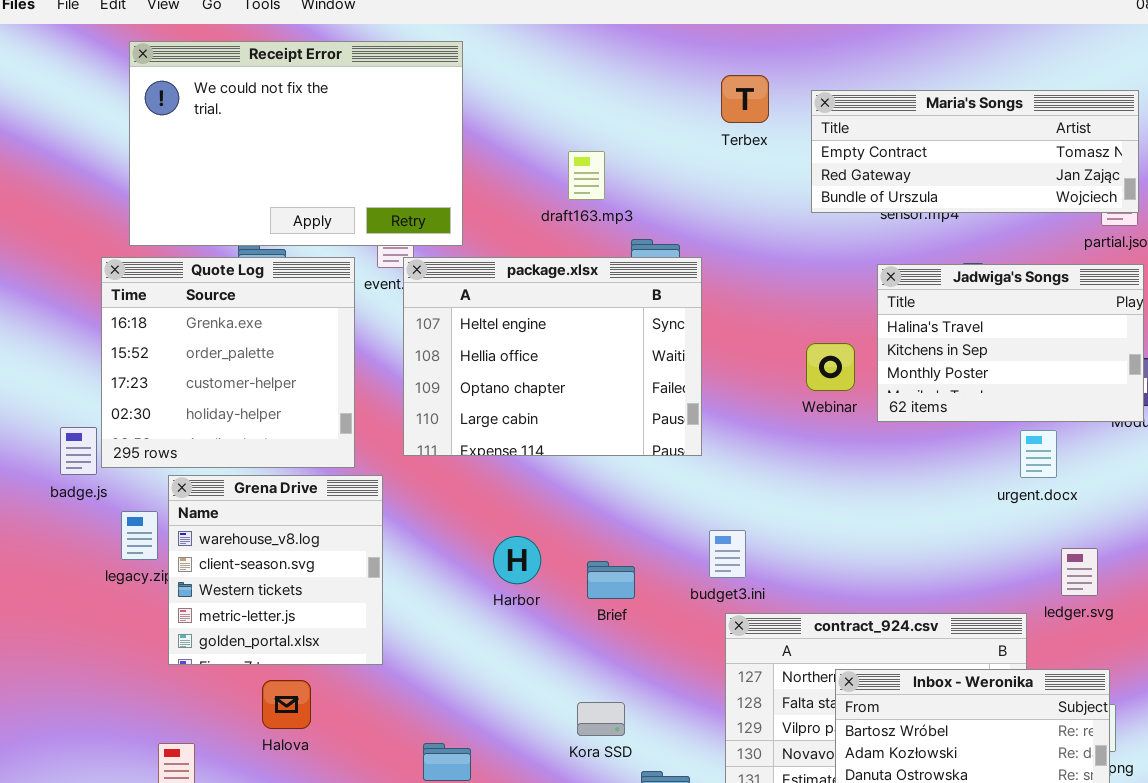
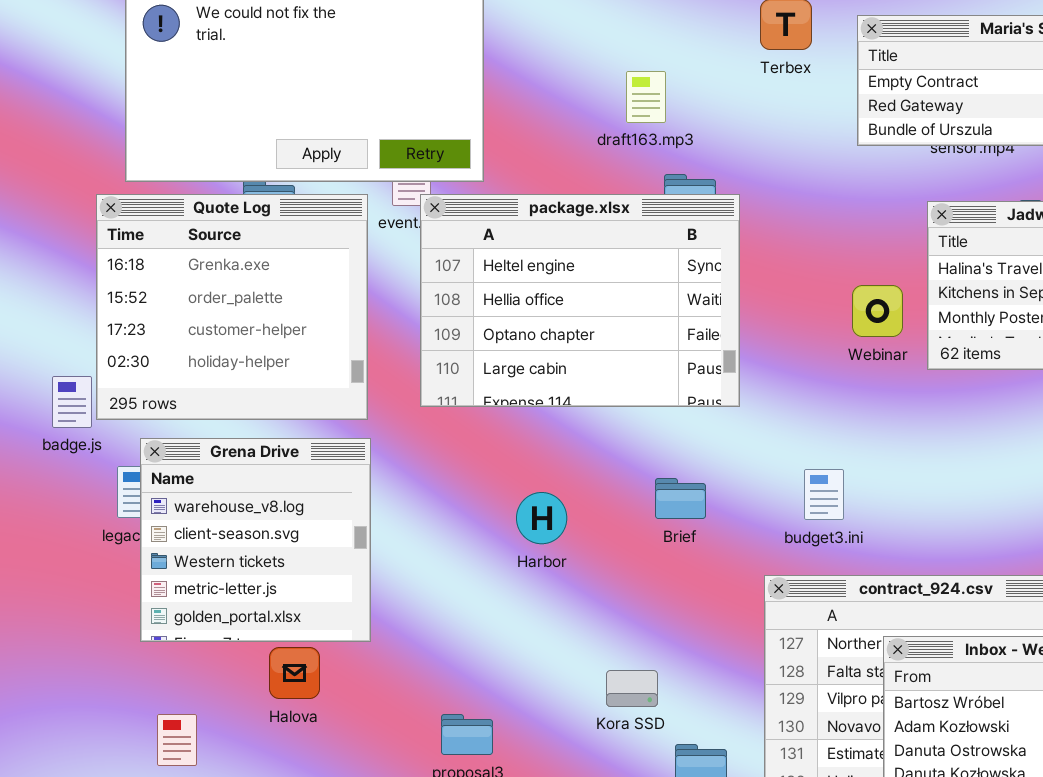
draft163.mp3: [568,151,605,200] -> [626,71,666,123], moved
Grena Drive: [168,475,383,665] -> [140,438,371,642], moved
budget3.ini: [709,530,746,578] -> [804,469,844,520], moved
Brief: [587,561,635,599] -> [655,478,706,519], moved

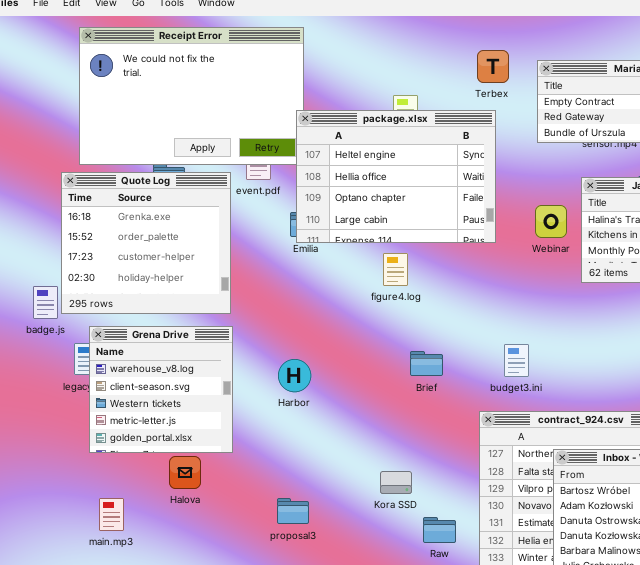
package.xlsx: [420,194,740,407] -> [296,110,496,243], moved
Webinar: [852,285,903,337] -> [535,205,567,238], moved
Harbor: [516,492,567,544] -> [278,359,311,392], moved

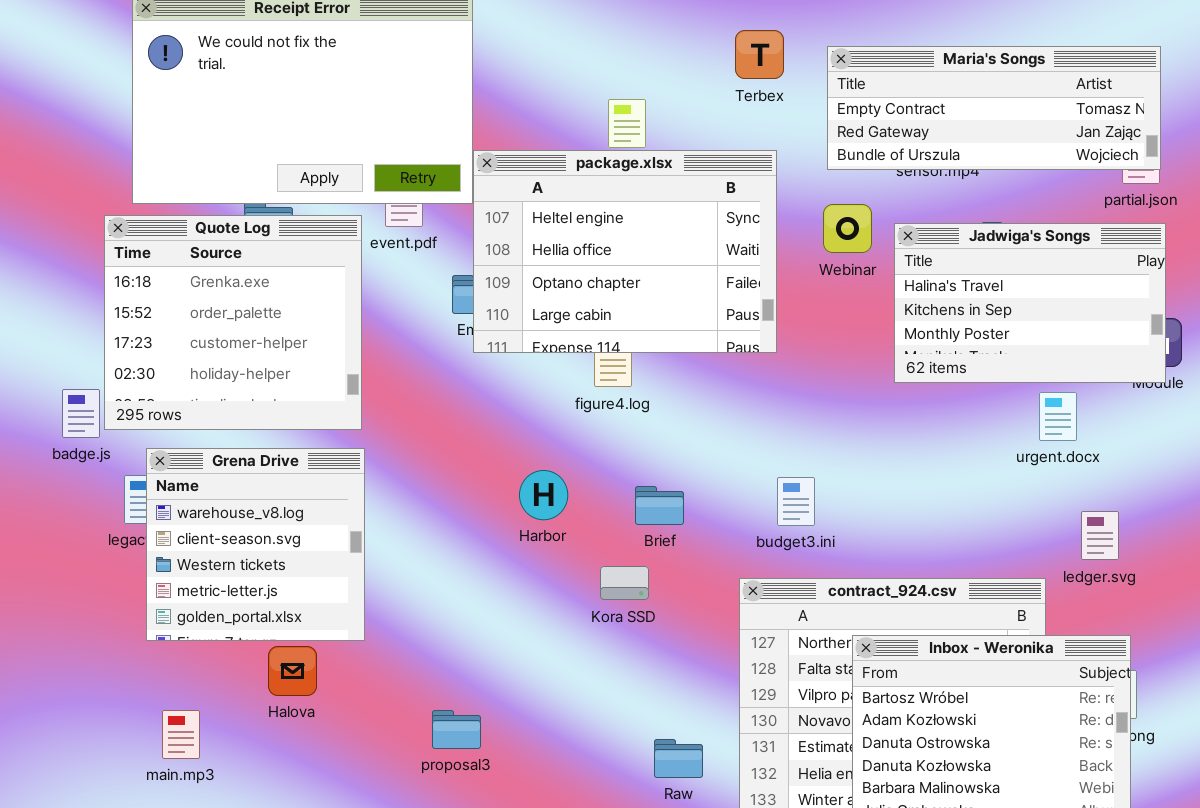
package.xlsx: [296,110,496,243] -> [473,150,777,353], moved
Webinar: [535,205,567,238] -> [823,204,872,253], moved
Harbor: [278,359,311,392] -> [519,470,568,520], moved
Kora SSD: [380,471,412,494] -> [600,566,649,600], moved

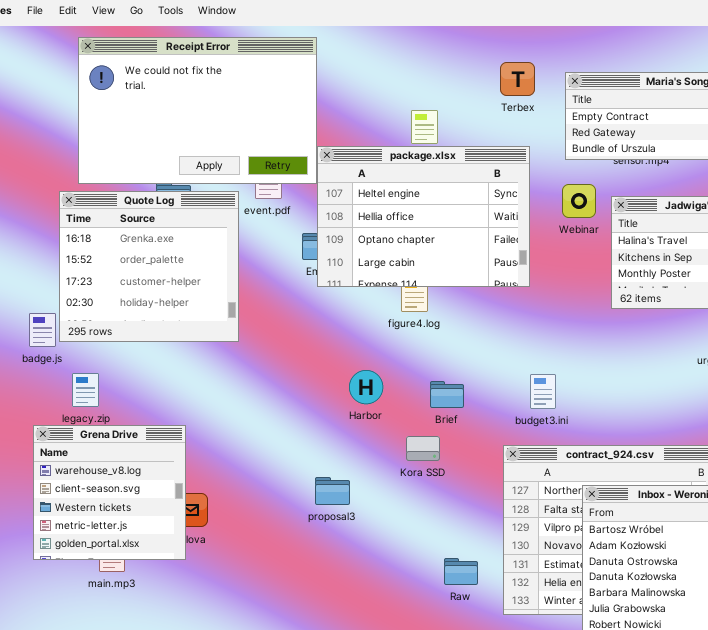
Grena Drive: [146,448,365,641] -> [33,425,186,560], moved
proposal3: [432,710,481,749] -> [315,477,350,505], moved

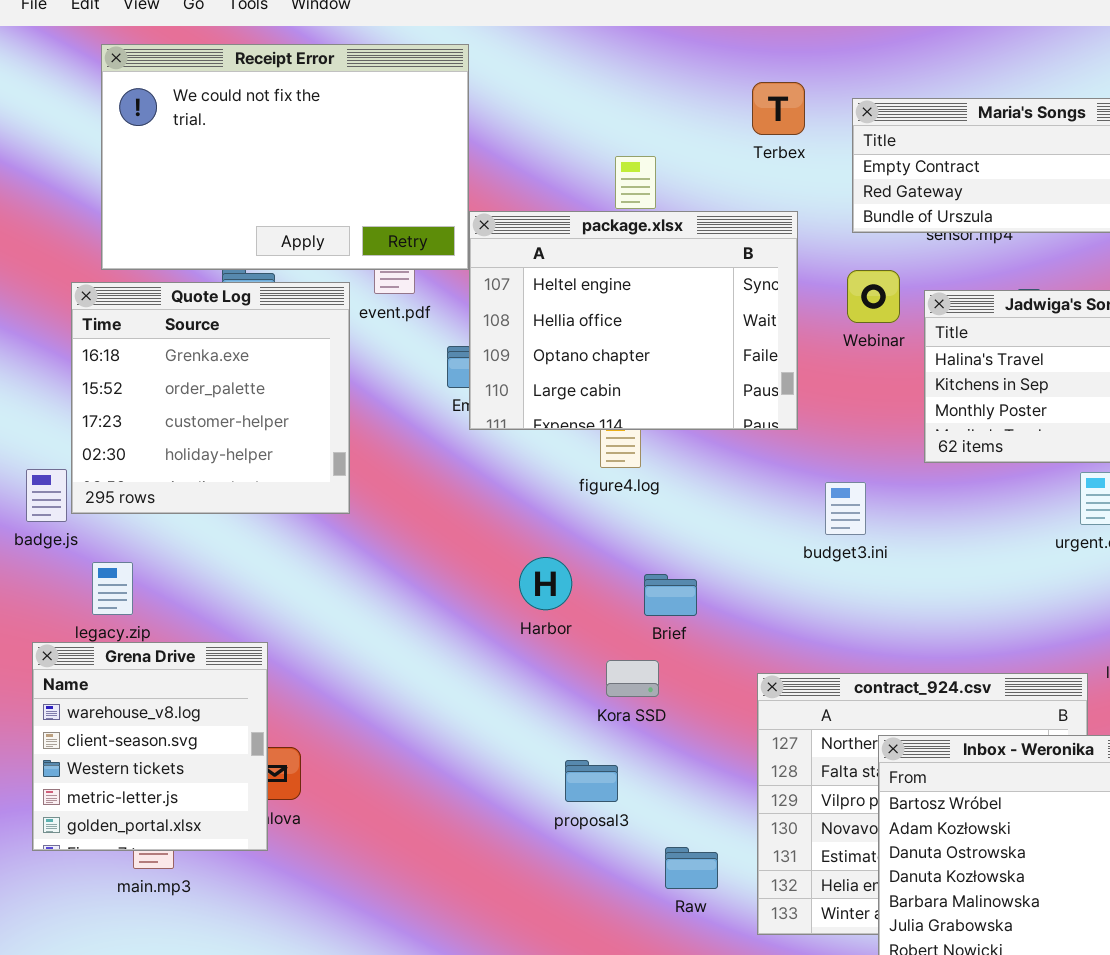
budget3.ini: [530,374,556,409] -> [825,482,866,535], moved
proposal3: [315,477,350,505] -> [565,760,618,802], moved

